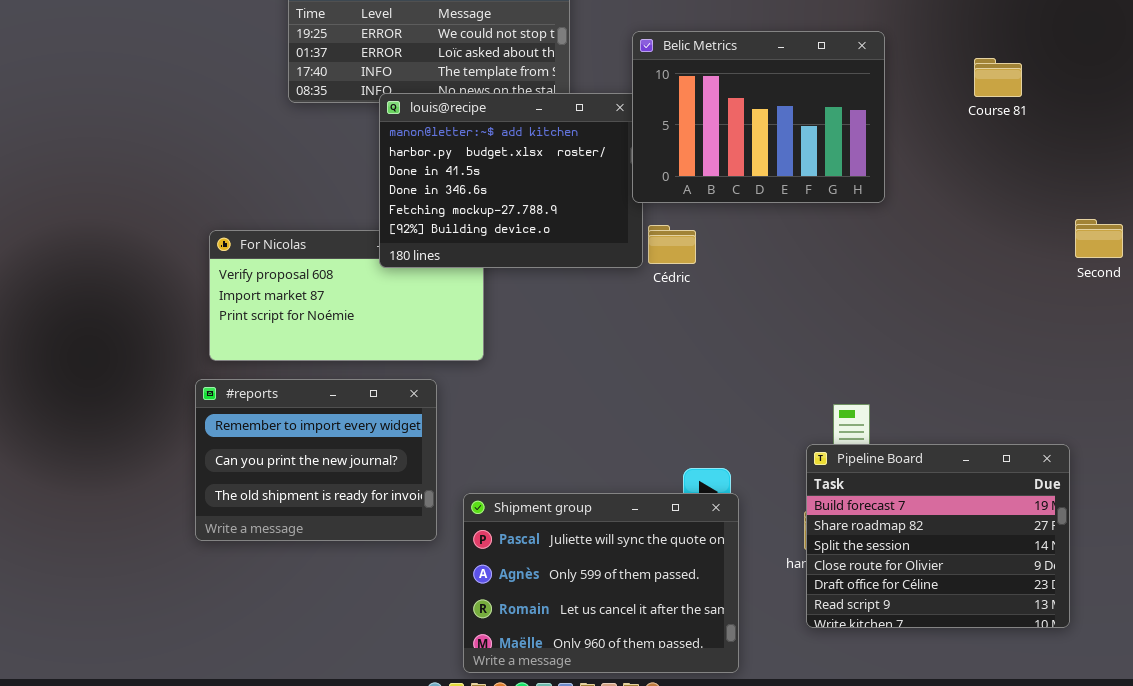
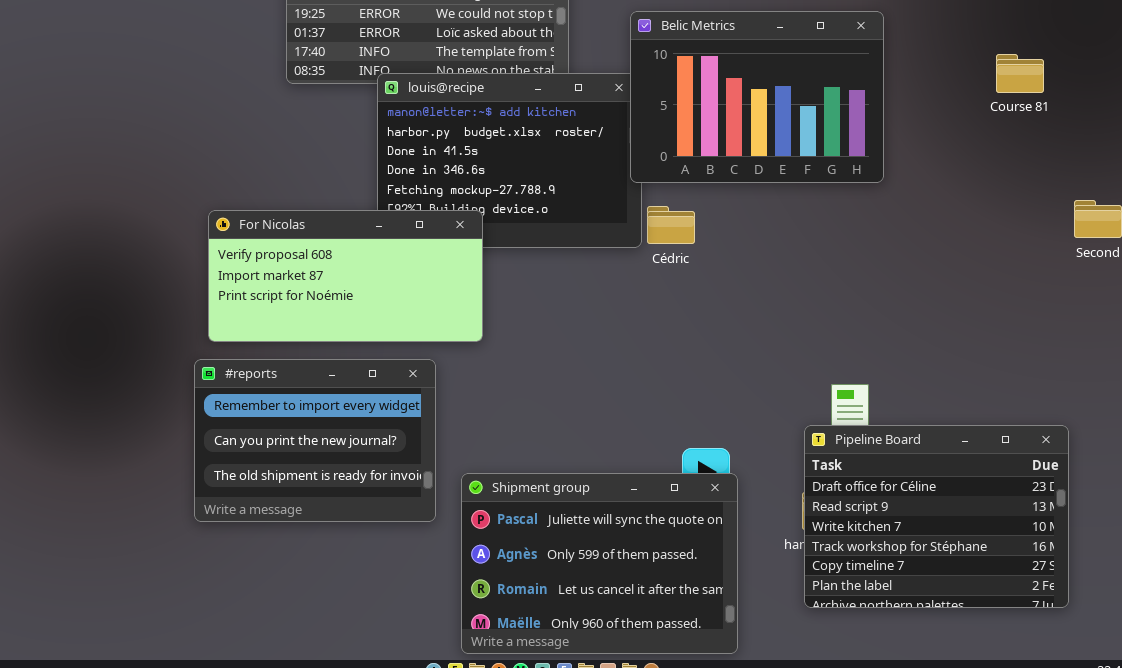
Course 81: [974,58,1022,97] -> [996,54,1044,93], moved
For Nicolas: [209,230,484,361] -> [208,210,483,342], raised
Pipeline Board: [806,444,1070,628] -> [804,425,1069,608], scrolled down 4 rows

